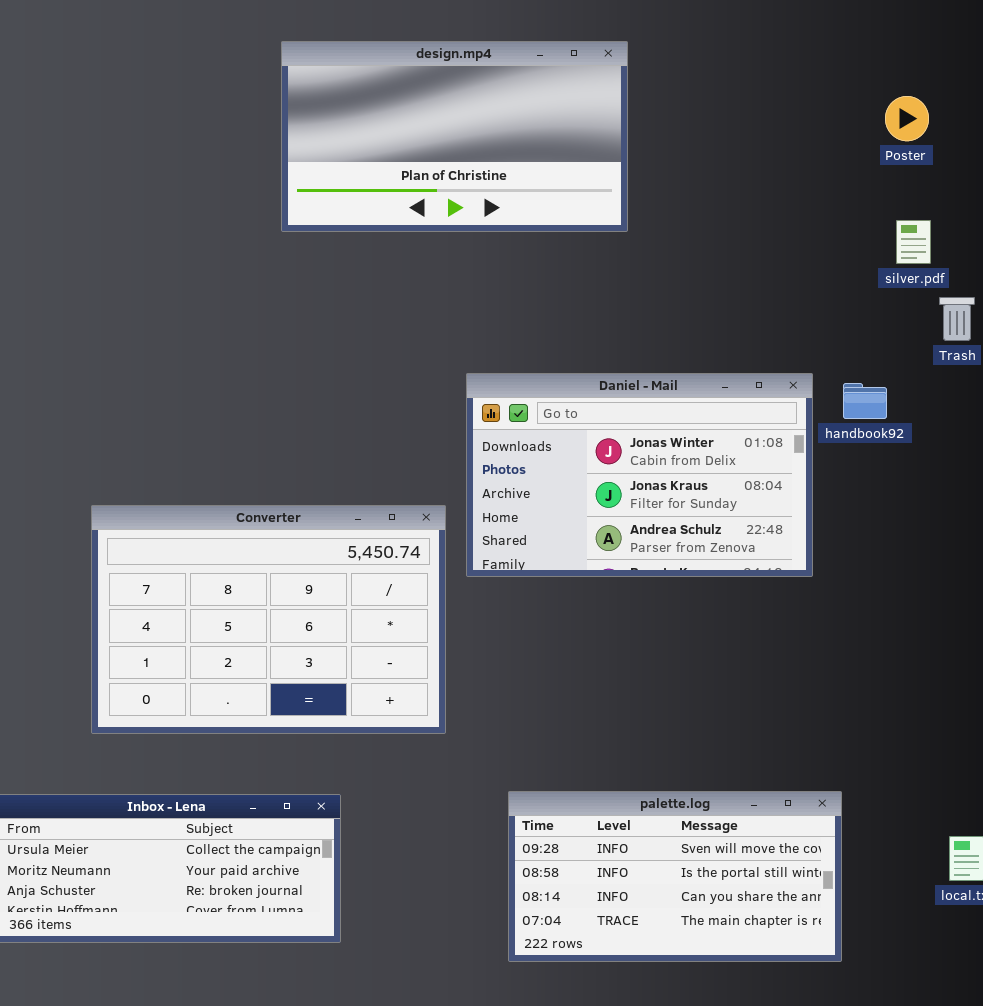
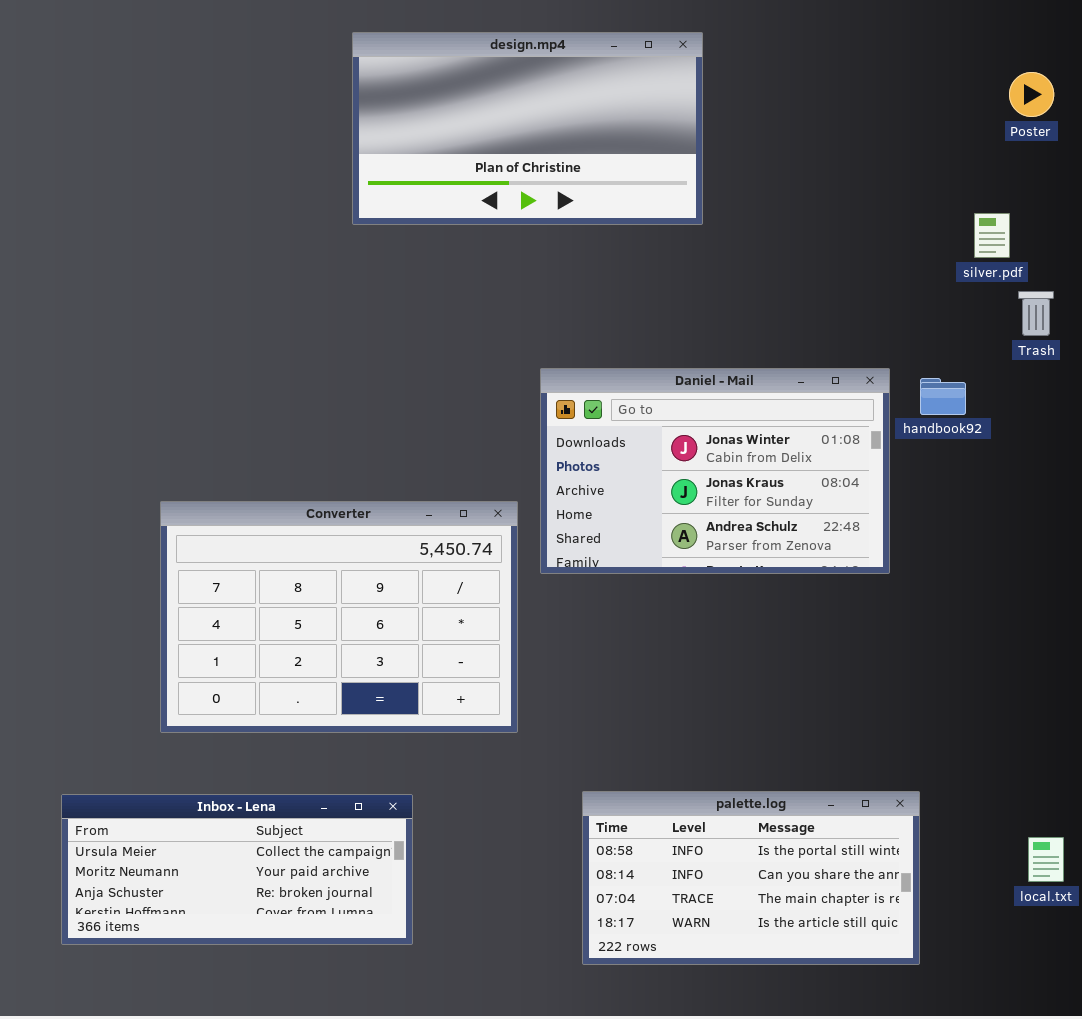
Poster: [885,96,929,141] -> [1009,72,1054,117], moved
palette.log: [508,791,842,962] -> [582,791,920,965], scrolled down 1 row

